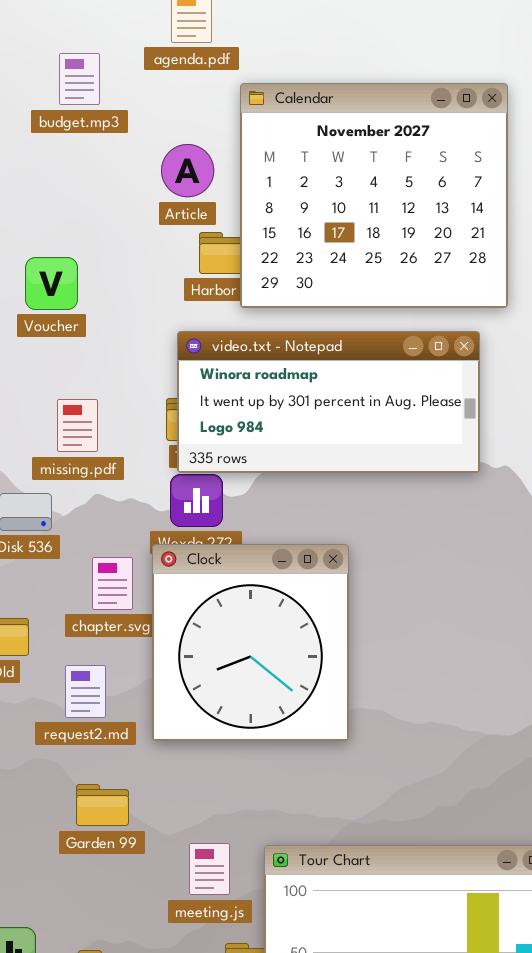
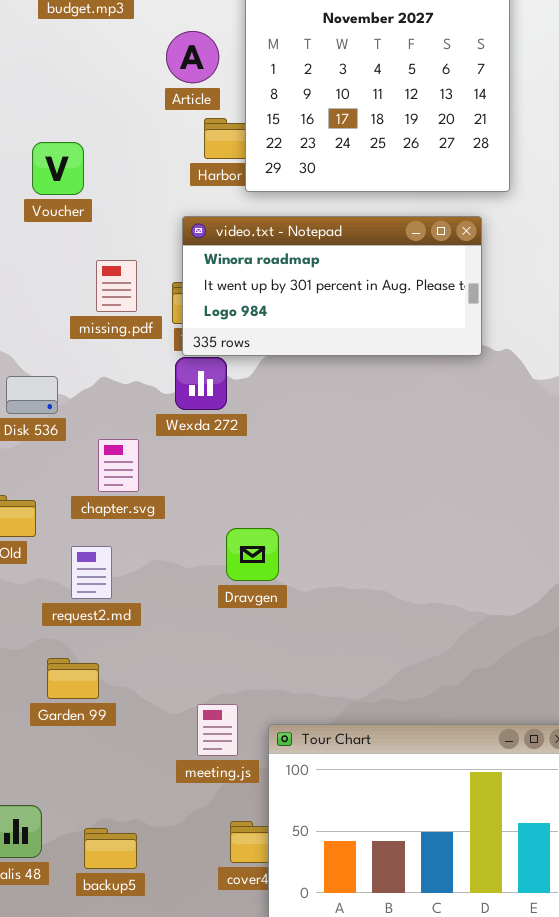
missing.pdf: [57,399,98,452] -> [96,260,137,312], moved
Clock: [152,544,349,741] -> none, closed
Garden 99: [76,784,129,826] -> [47,658,99,699], moved
meeting.js: [189,843,230,895] -> [197,704,238,756], moved

